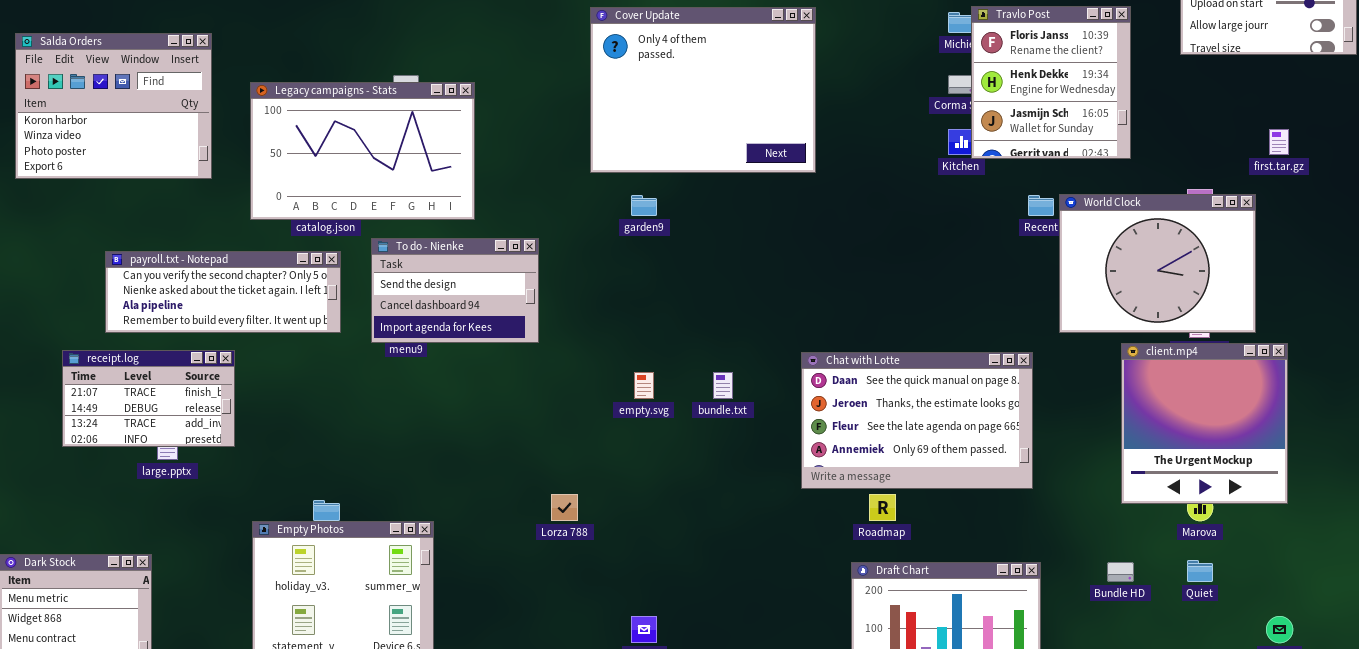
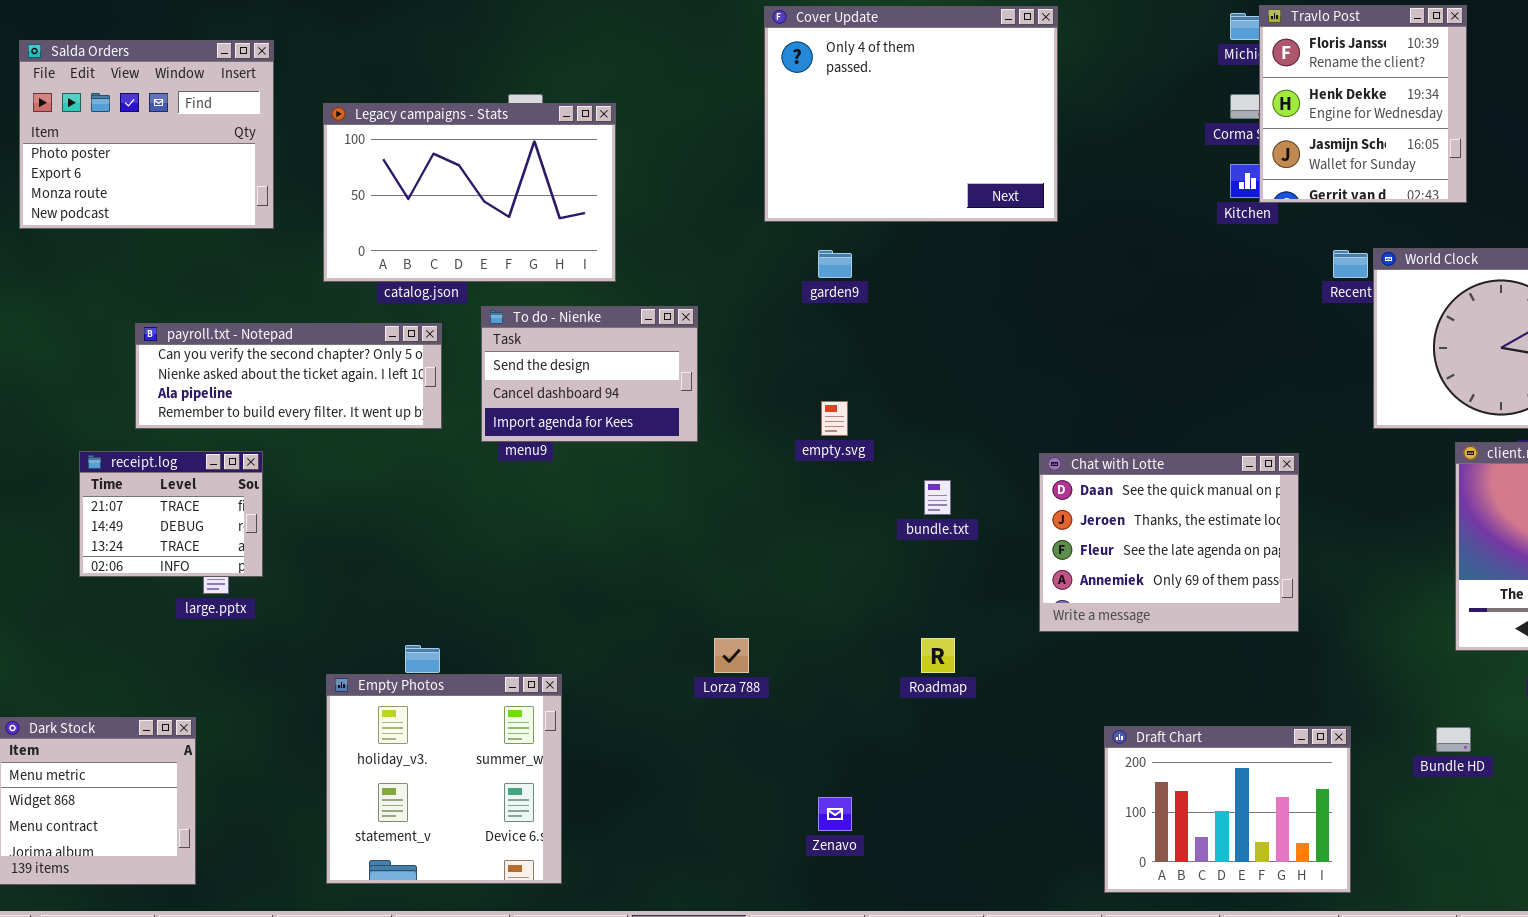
Salda Orders: [15,33,212,179] -> [19,40,274,229], scrolled down 2 rows
receipt.log: [62,350,235,447] -> [79,451,263,577], resized
Chat with Lotte: [801,352,1033,489] -> [1039,453,1299,632], resized
empty.svg: [634,372,654,399] -> [821,401,848,436], moved
Roadmap: [869,494,896,521] -> [921,638,955,673], moved

